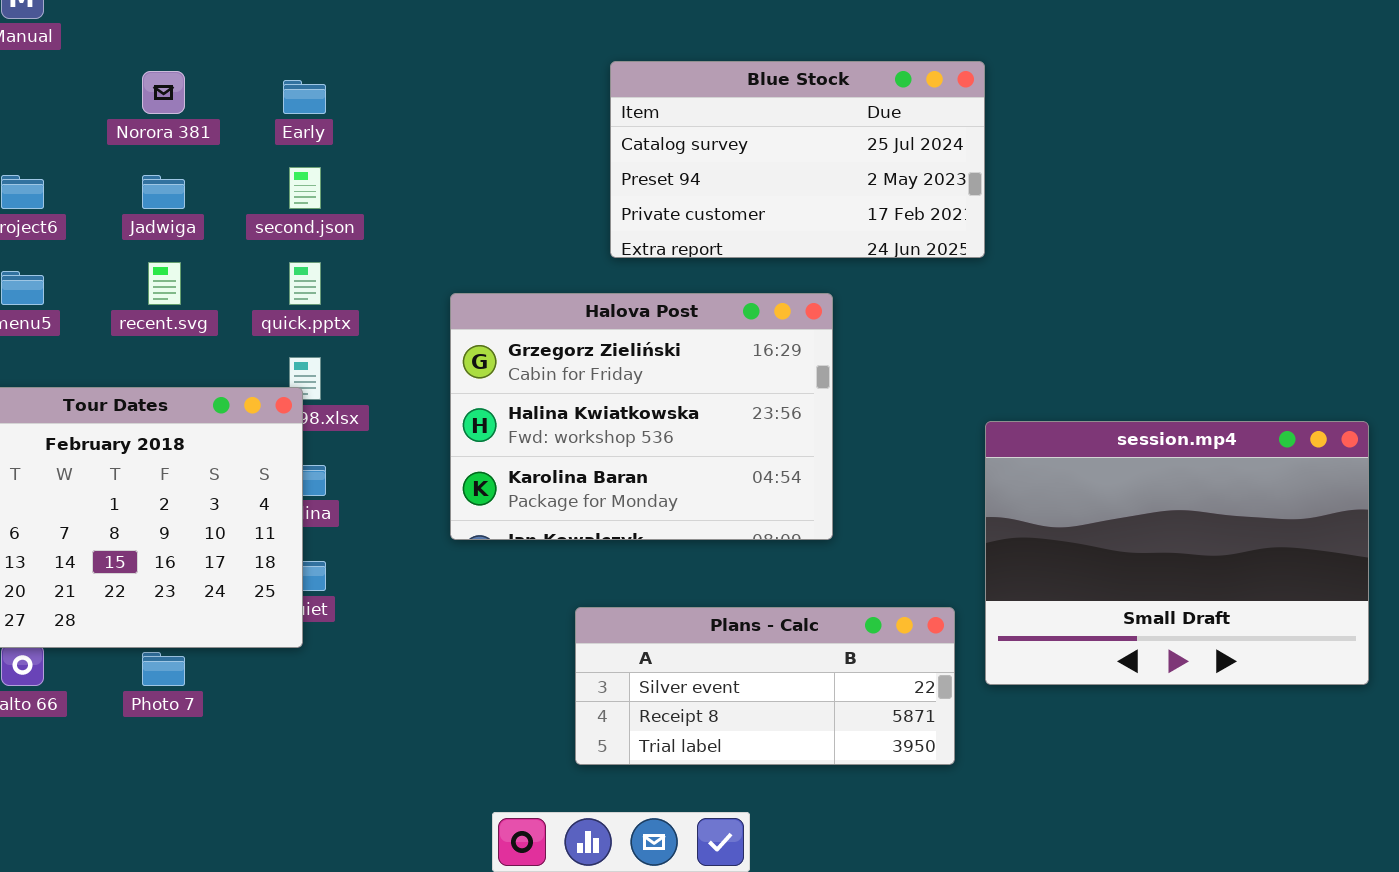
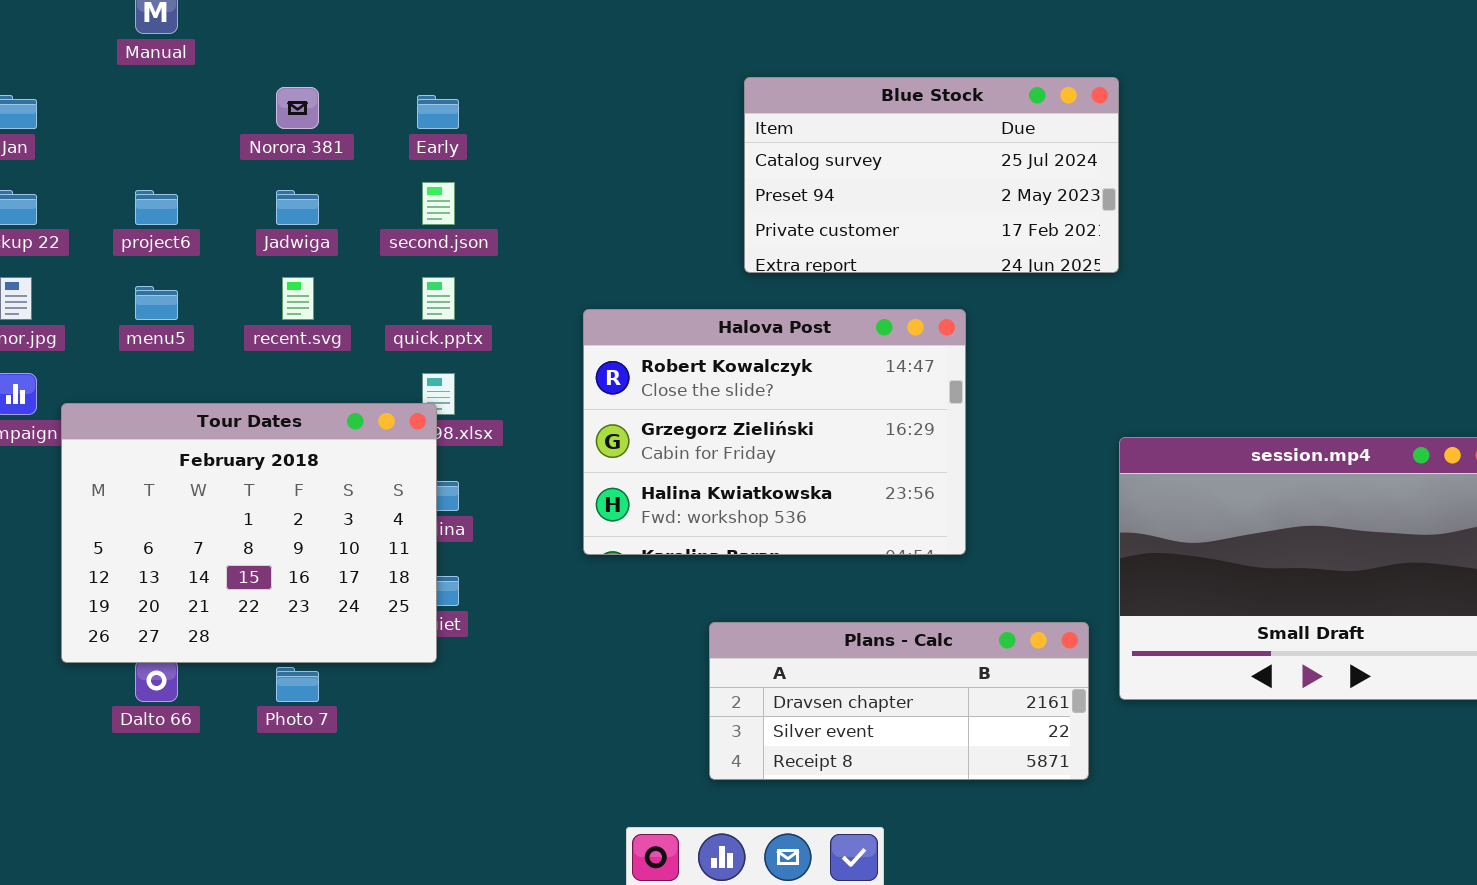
Halova Post: [450,293,833,540] -> [583,309,966,555], scrolled up 1 row
Plans - Calc: [575,607,955,765] -> [709,622,1089,780], scrolled up 1 row

